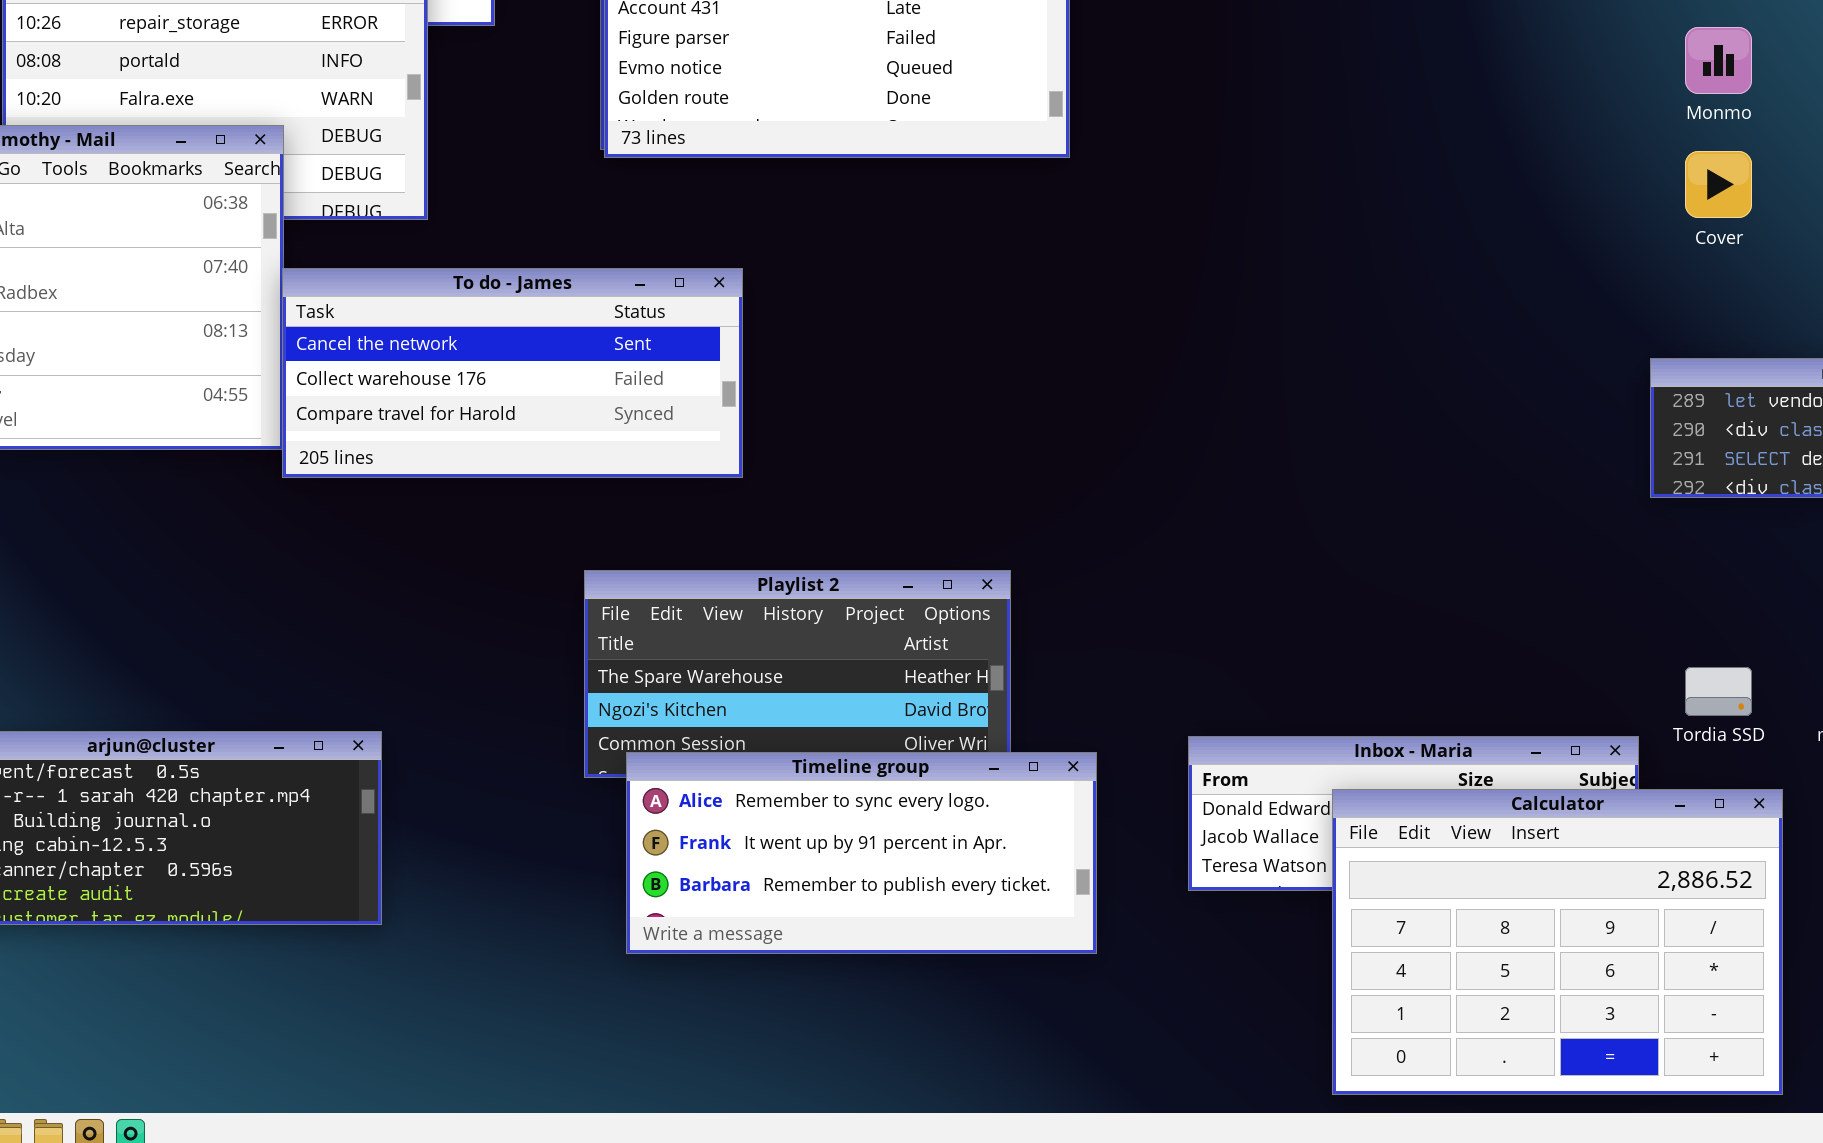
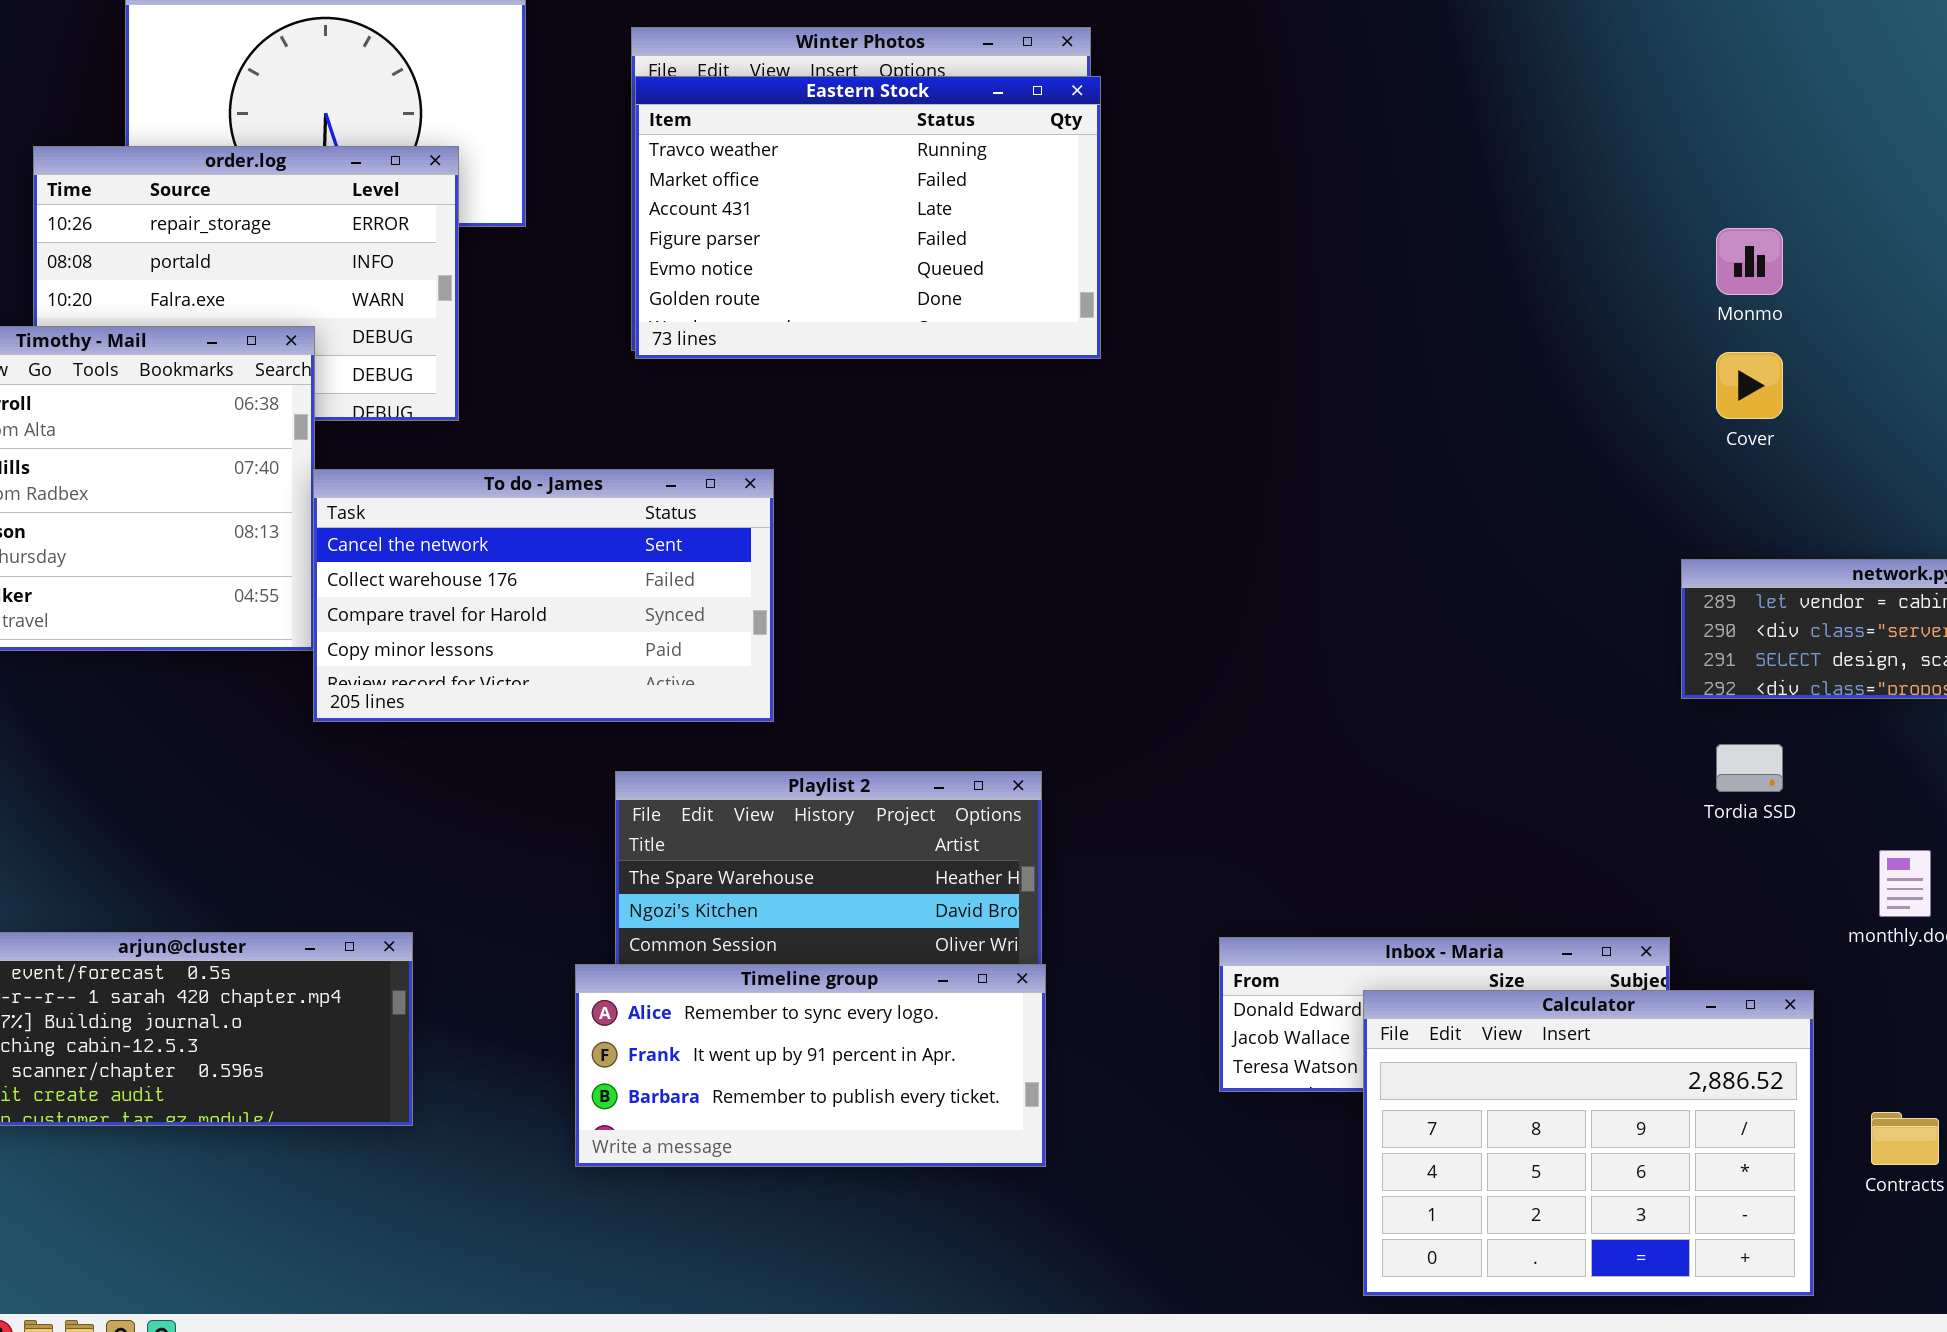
To do - James: [282,268,743,478] -> [313,469,774,722], resized
Tordia SSD: [1685,667,1752,716] -> [1716,744,1783,792], moved
Timeline group: [626,752,1097,954] -> [575,964,1046,1167], moved

